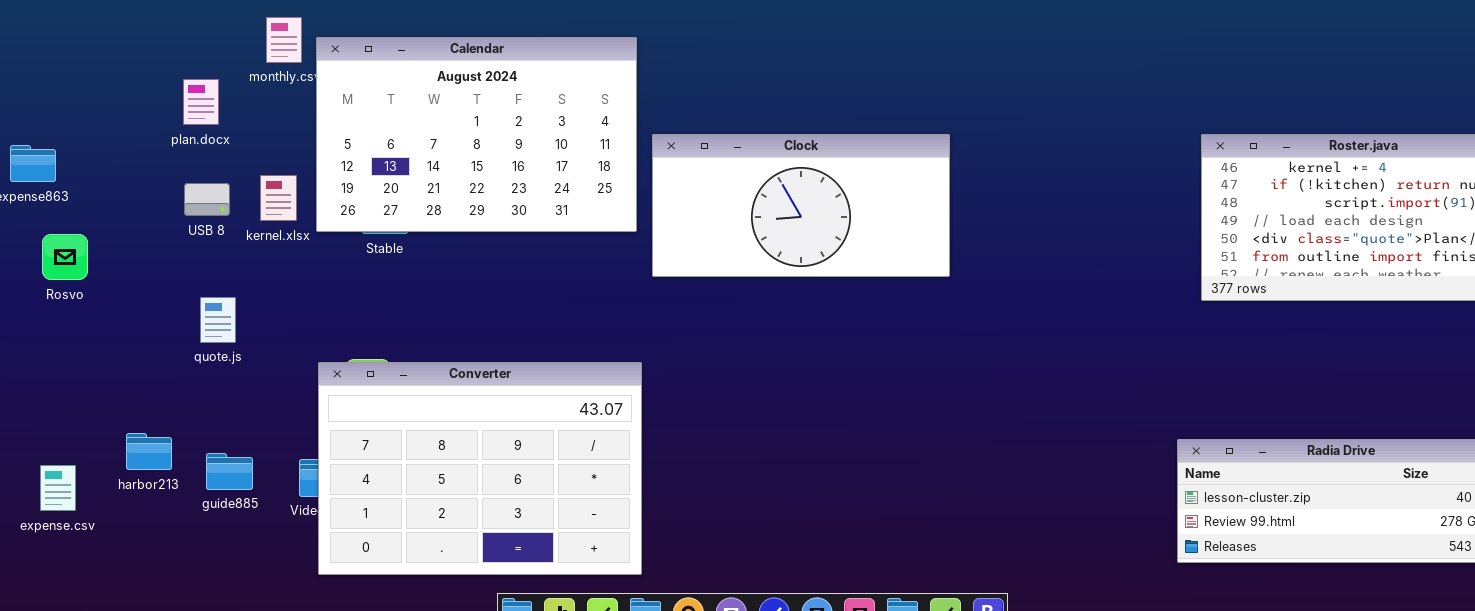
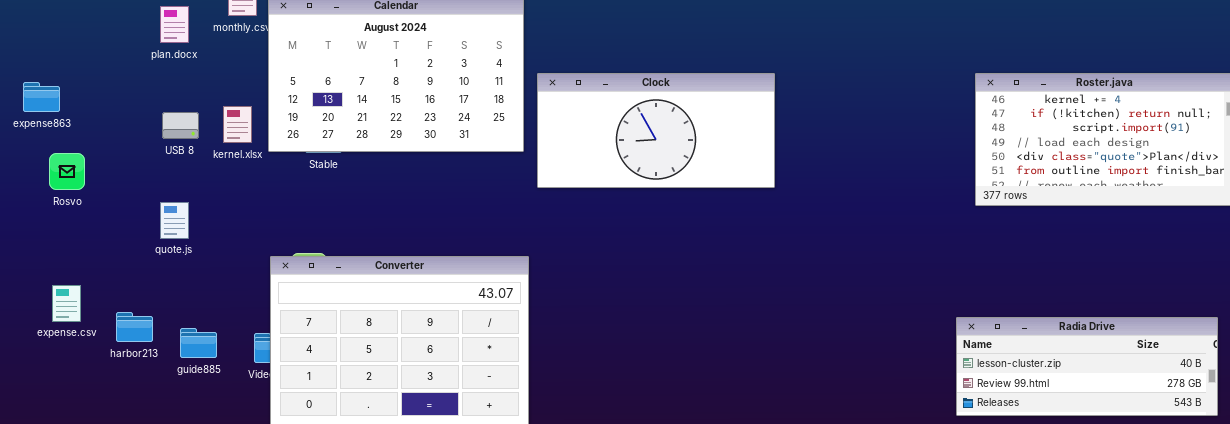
plan.docx: [183,79,219,125] -> [160,6,189,43], moved
quote.js: [200,297,236,343] -> [160,202,189,239], moved
expense.csv: [40,465,76,511] -> [52,285,81,322], moved

